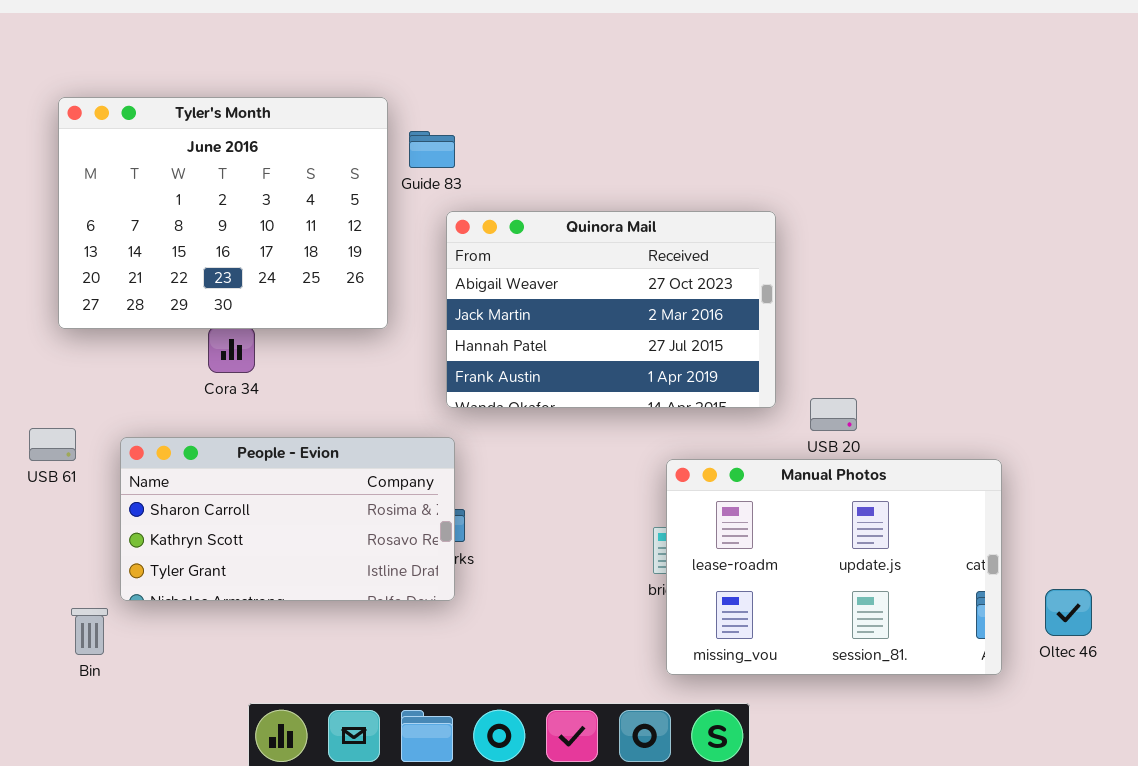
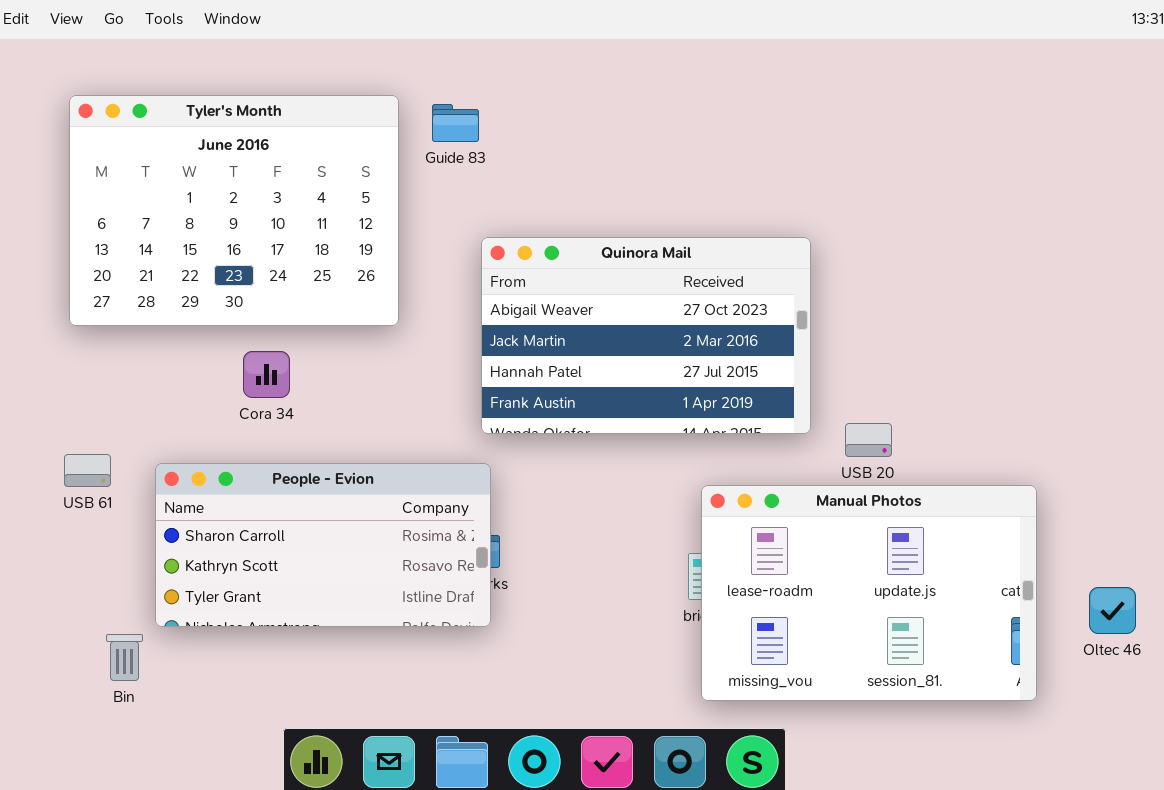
Tyler's Month: [58,97,388,329] -> [69,95,399,326], moved
Guide 83: [409,131,455,168] -> [432,104,479,142], moved
Oltec 46: [1045,589,1092,636] -> [1089,587,1136,634], moved

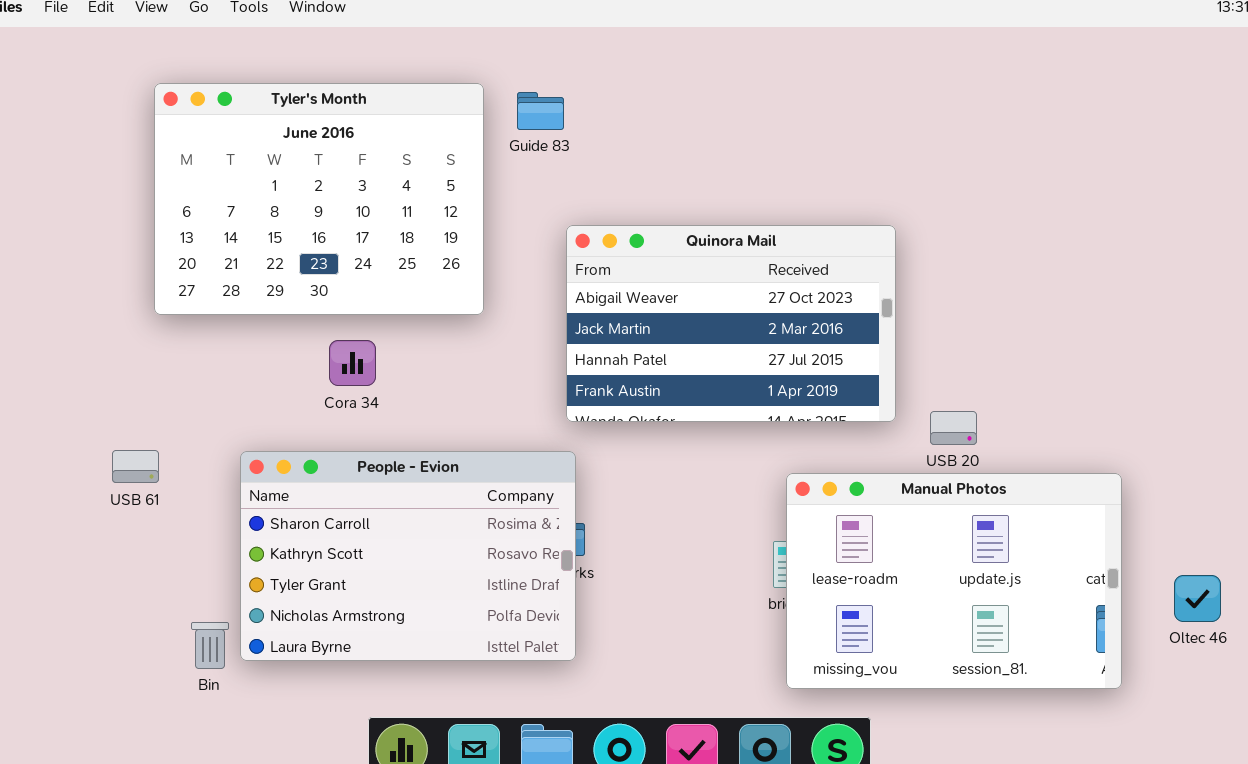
USB 61: [64,454,111,487] -> [112,450,159,483], moved
People - Evion: [155,463,491,627] -> [240,451,576,661], resized

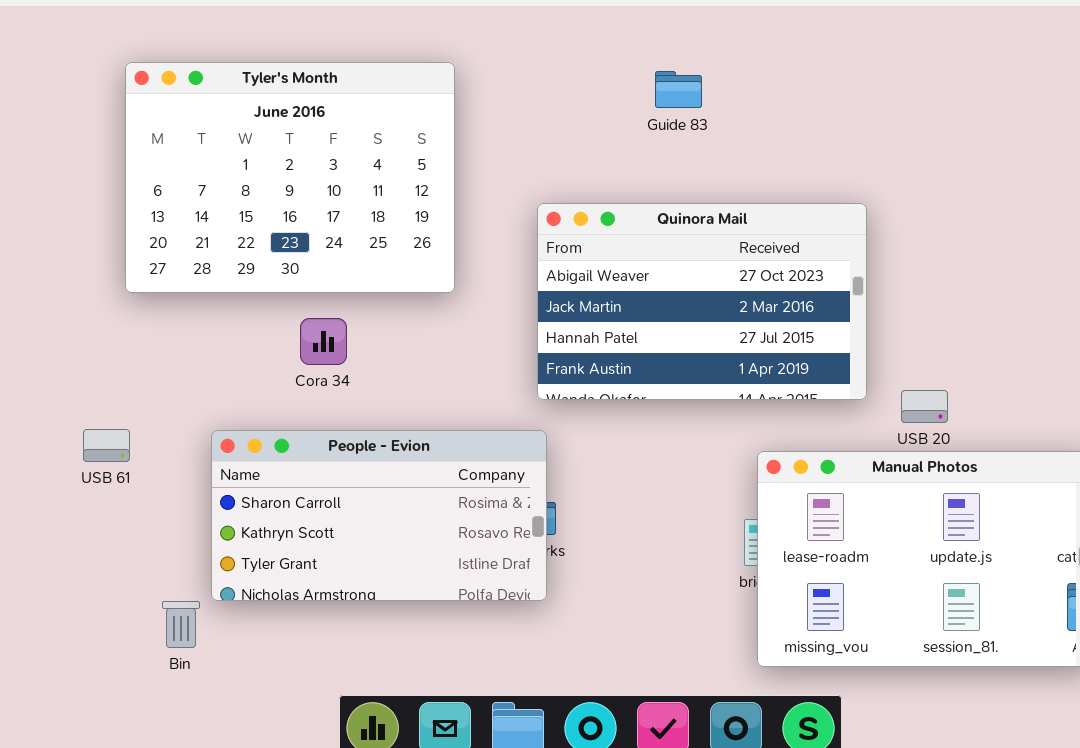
Guide 83: [517,92,564,130] -> [655,71,702,108], moved
People - Evion: [240,451,576,661] -> [211,430,547,601], resized

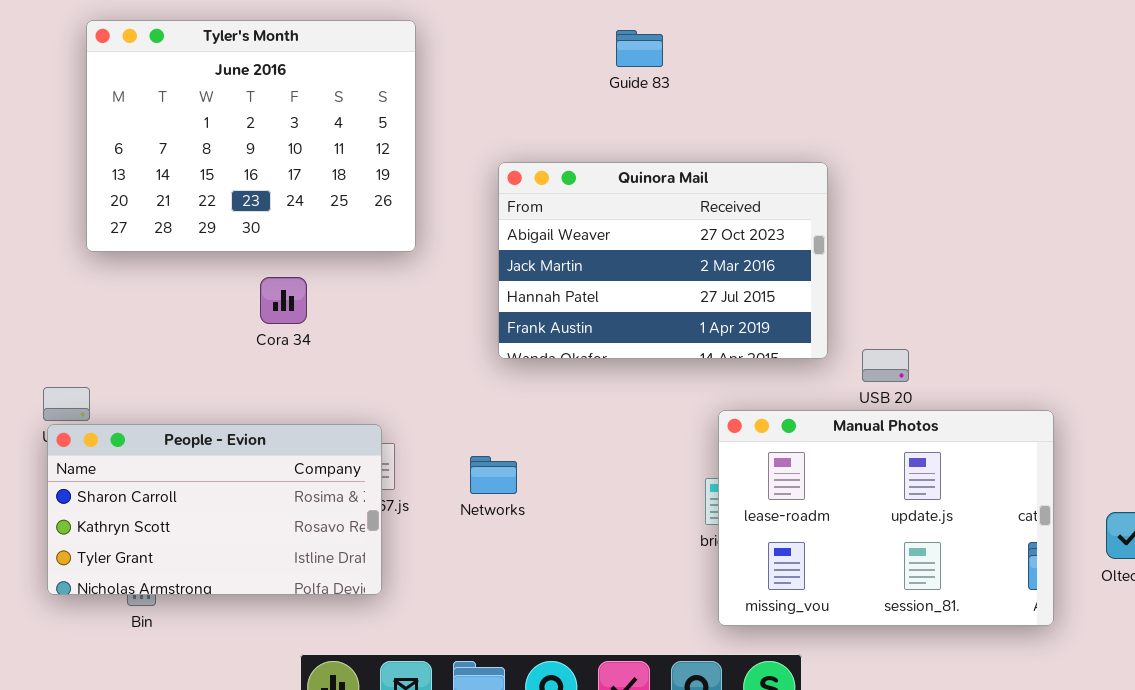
People - Evion: [211,430,547,601] -> [47,424,382,595], moved

